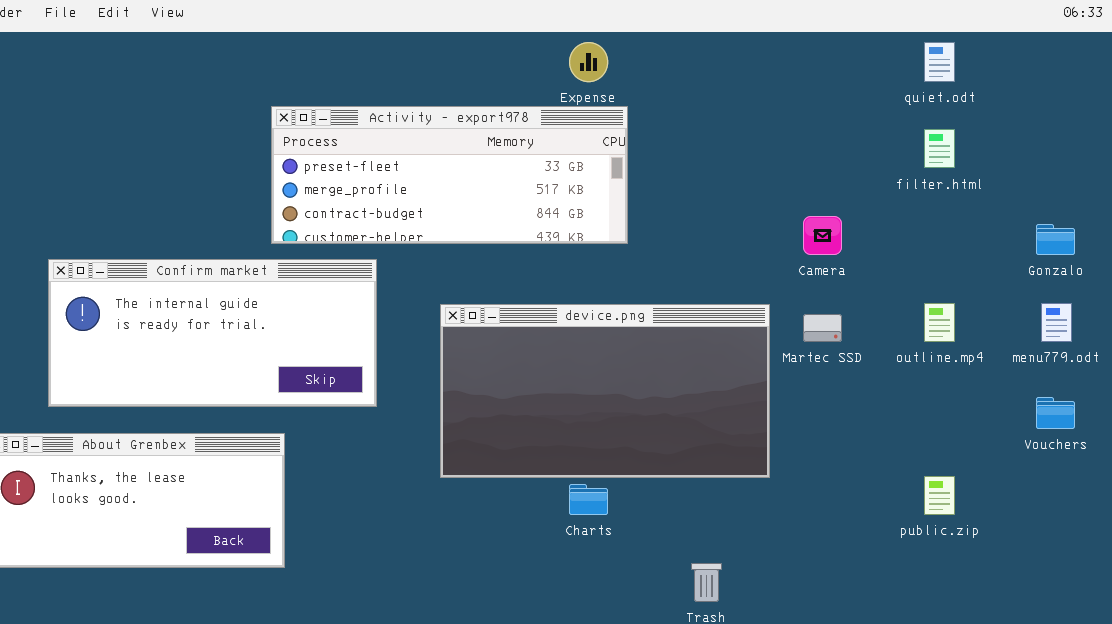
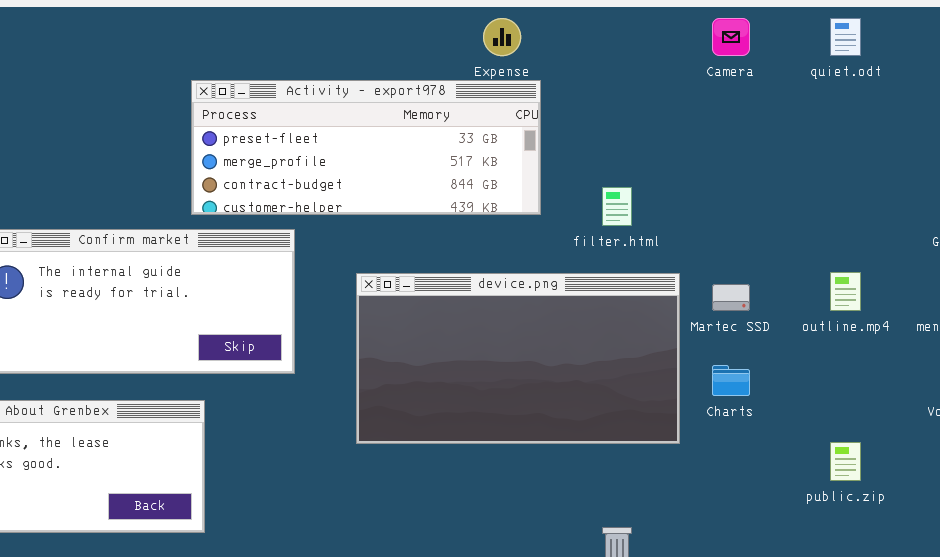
filter.html: [924,129,955,168] -> [602,187,632,226], moved
Camera: [803,216,842,255] -> [712,18,750,56], moved
Charts: [569,484,608,515] -> [712,365,750,396], moved

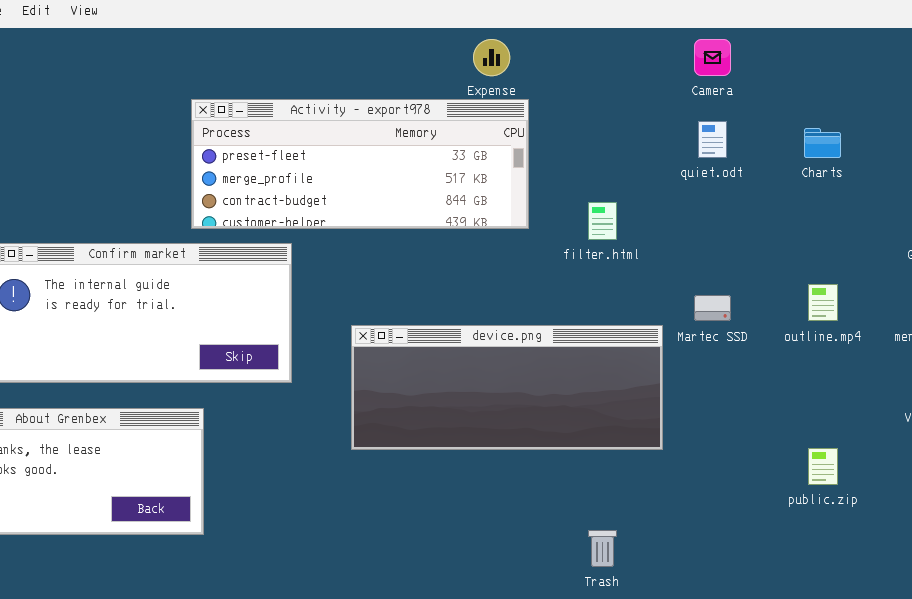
quiet.odt: [830,18,861,56] -> [698,121,727,158], moved
device.png: [356,273,680,444] -> [351,325,663,450], resized
Charts: [712,365,750,396] -> [804,128,841,158], moved

